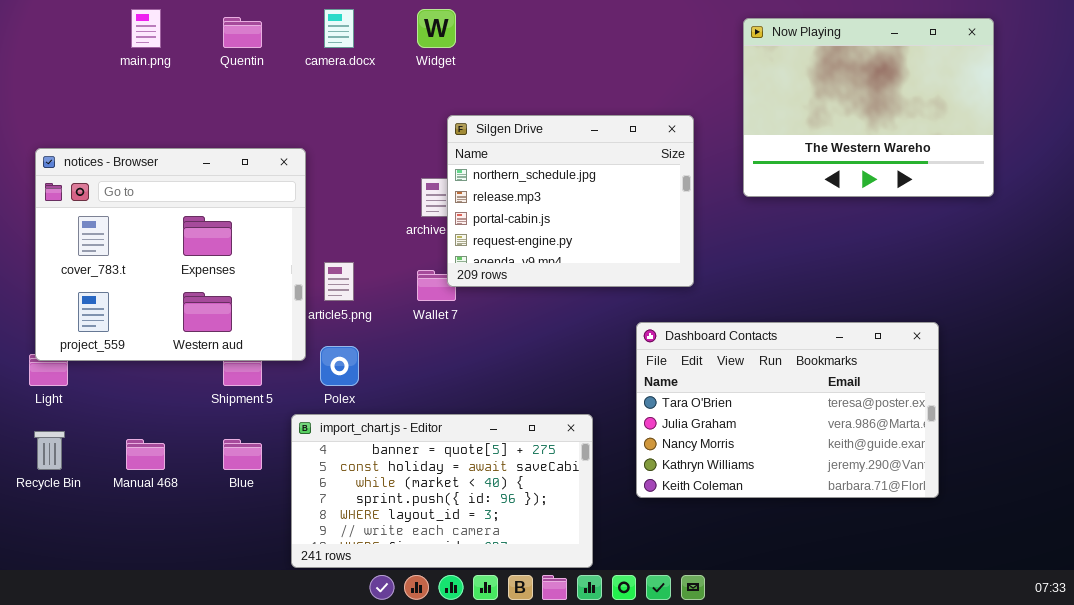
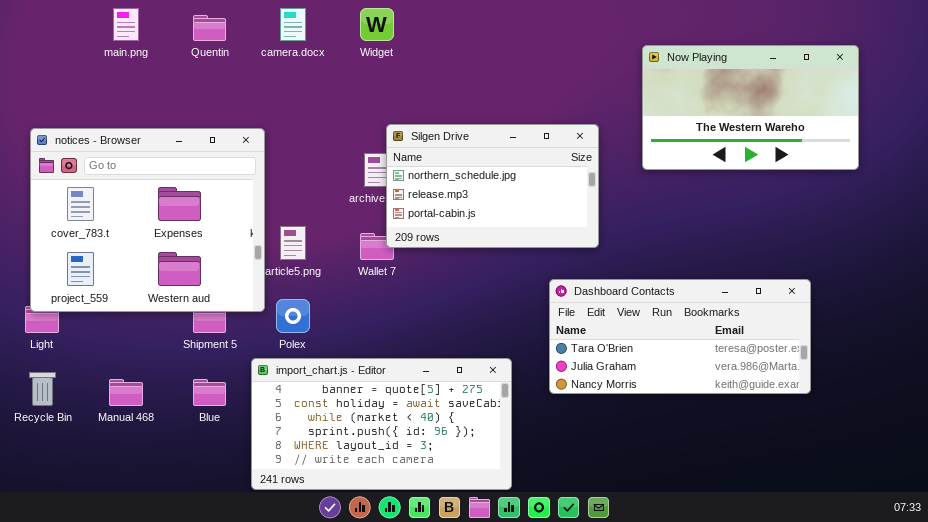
Now Playing: [743,18,994,197] -> [642,45,859,170], resized
Silgen Drive: [447,115,694,287] -> [386,124,599,248], resized
Dashboard Contacts: [636,322,939,498] -> [549,279,811,394], resized

